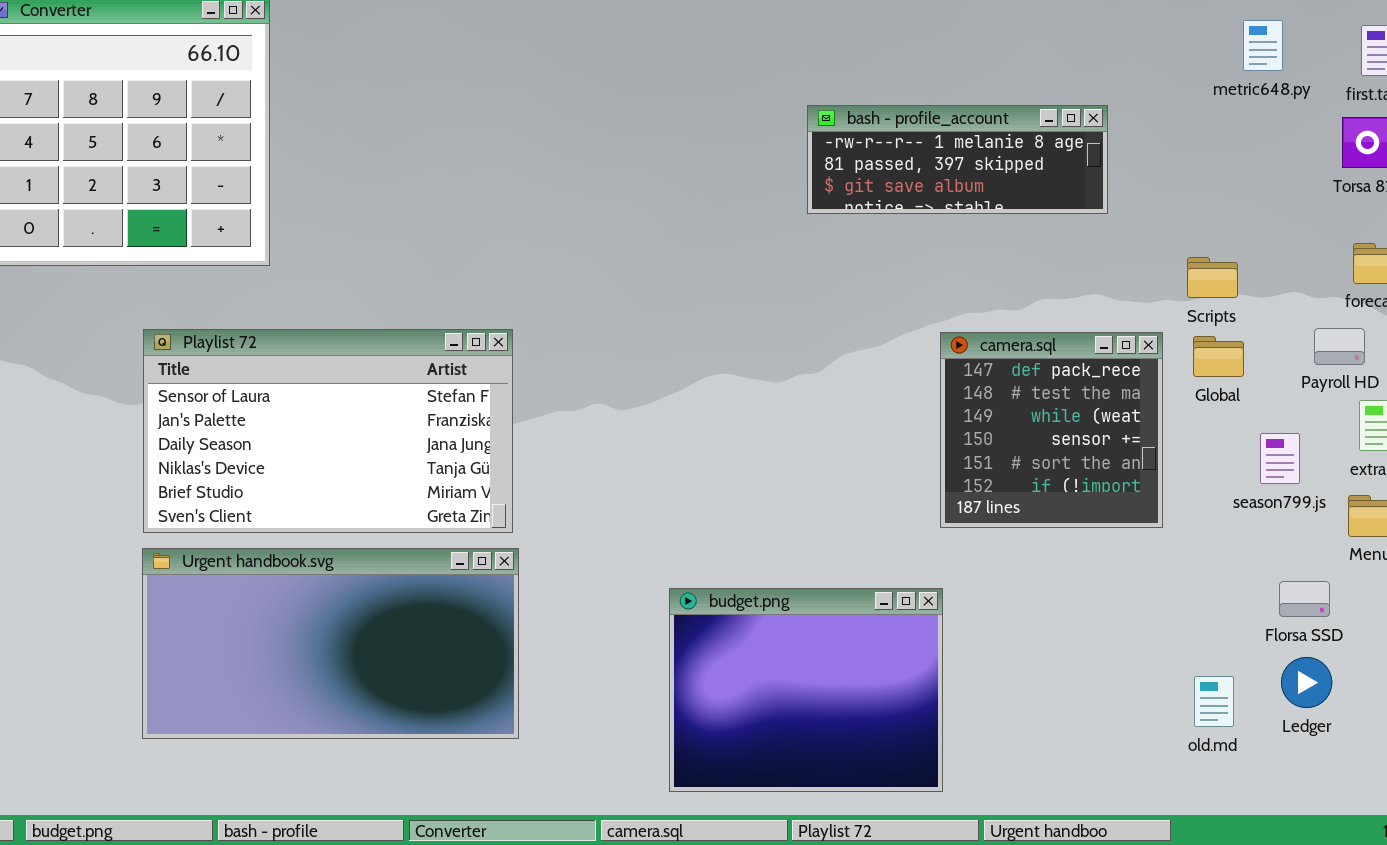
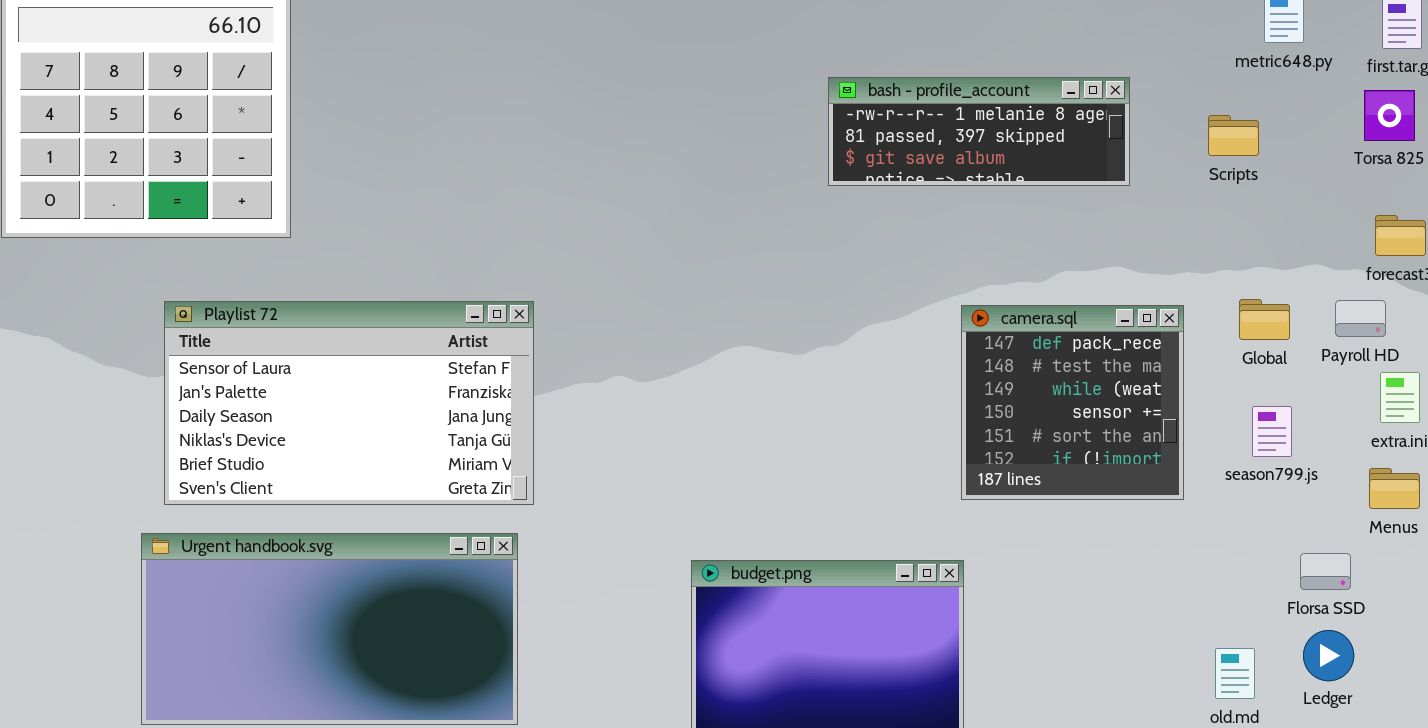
Scripts: [1187,257,1238,298] -> [1208,115,1259,156], moved
Global: [1193,336,1244,377] -> [1239,299,1290,340], moved
season799.js: [1260,433,1300,484] -> [1252,406,1292,457], moved
Urgent handbook.svg: [142,548,519,739] -> [141,533,518,725], moved

